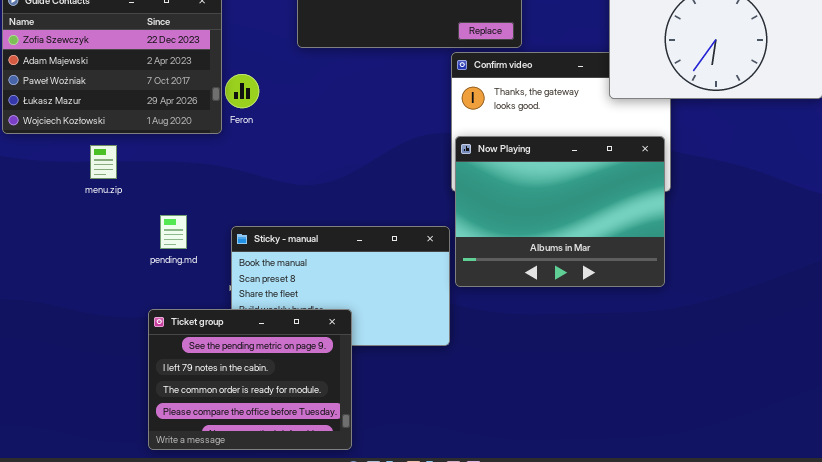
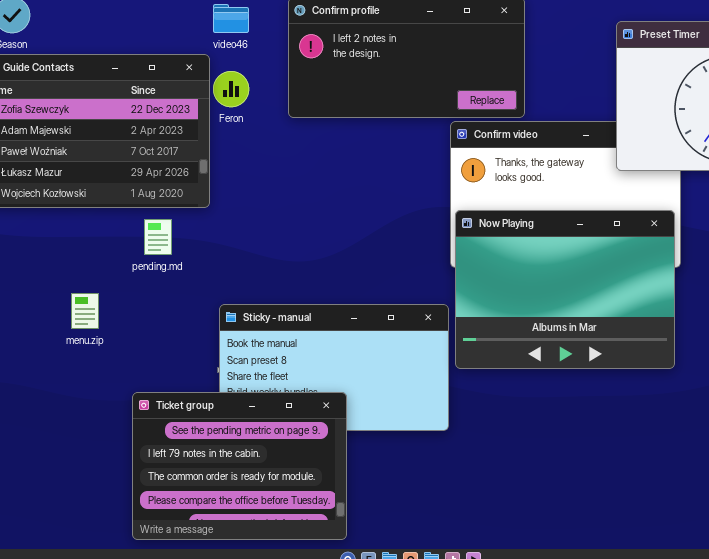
Feron: [225,74,259,108] -> [213,71,249,107], moved
menu.zip: [90,145,117,179] -> [71,293,99,329], moved
pending.md: [160,215,187,249] -> [144,219,172,255], moved

